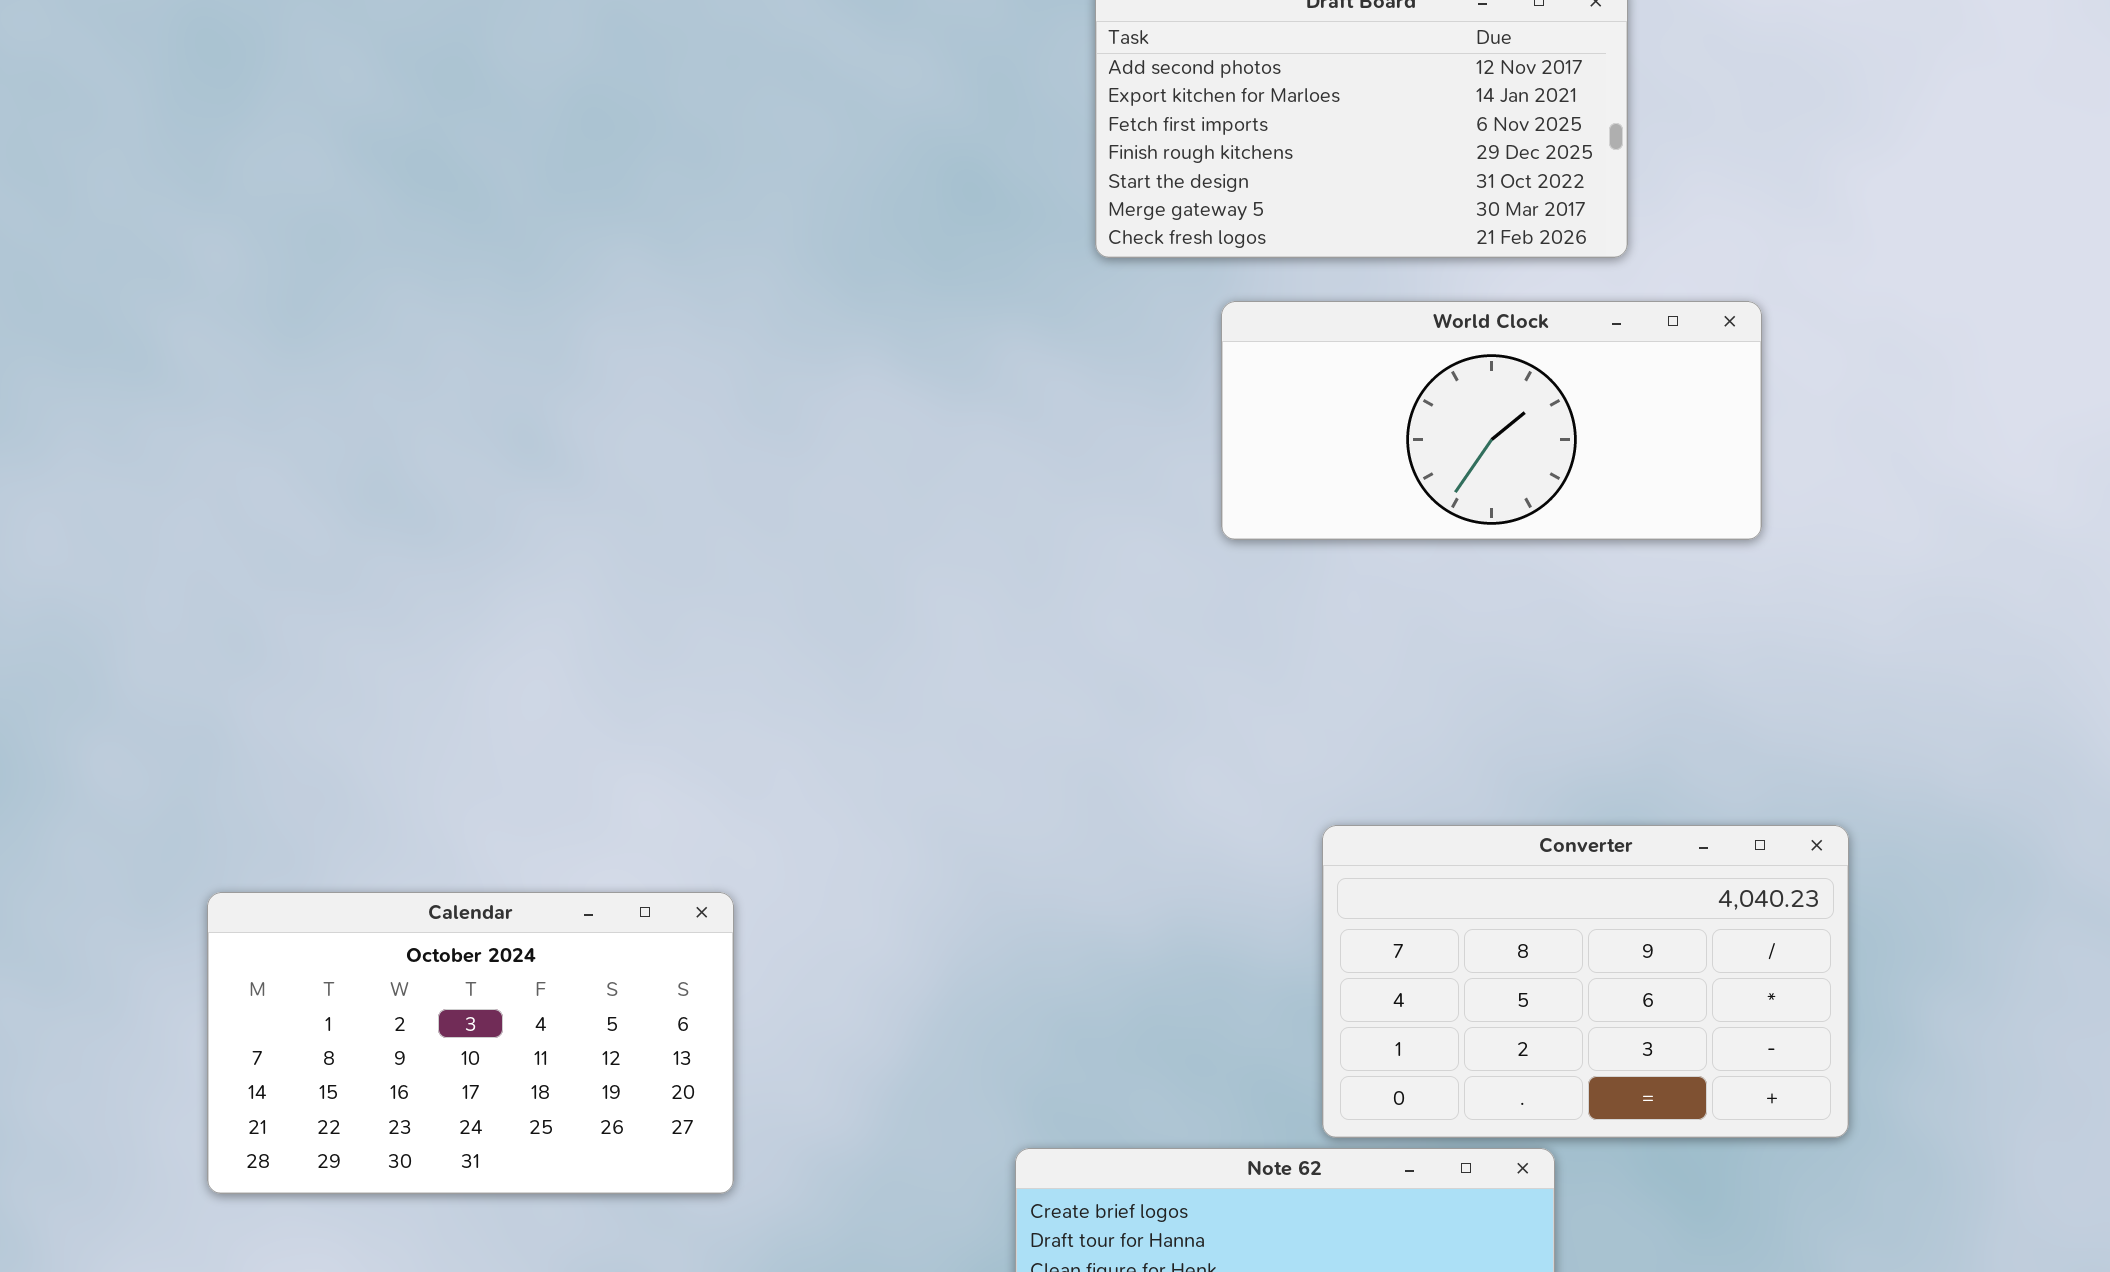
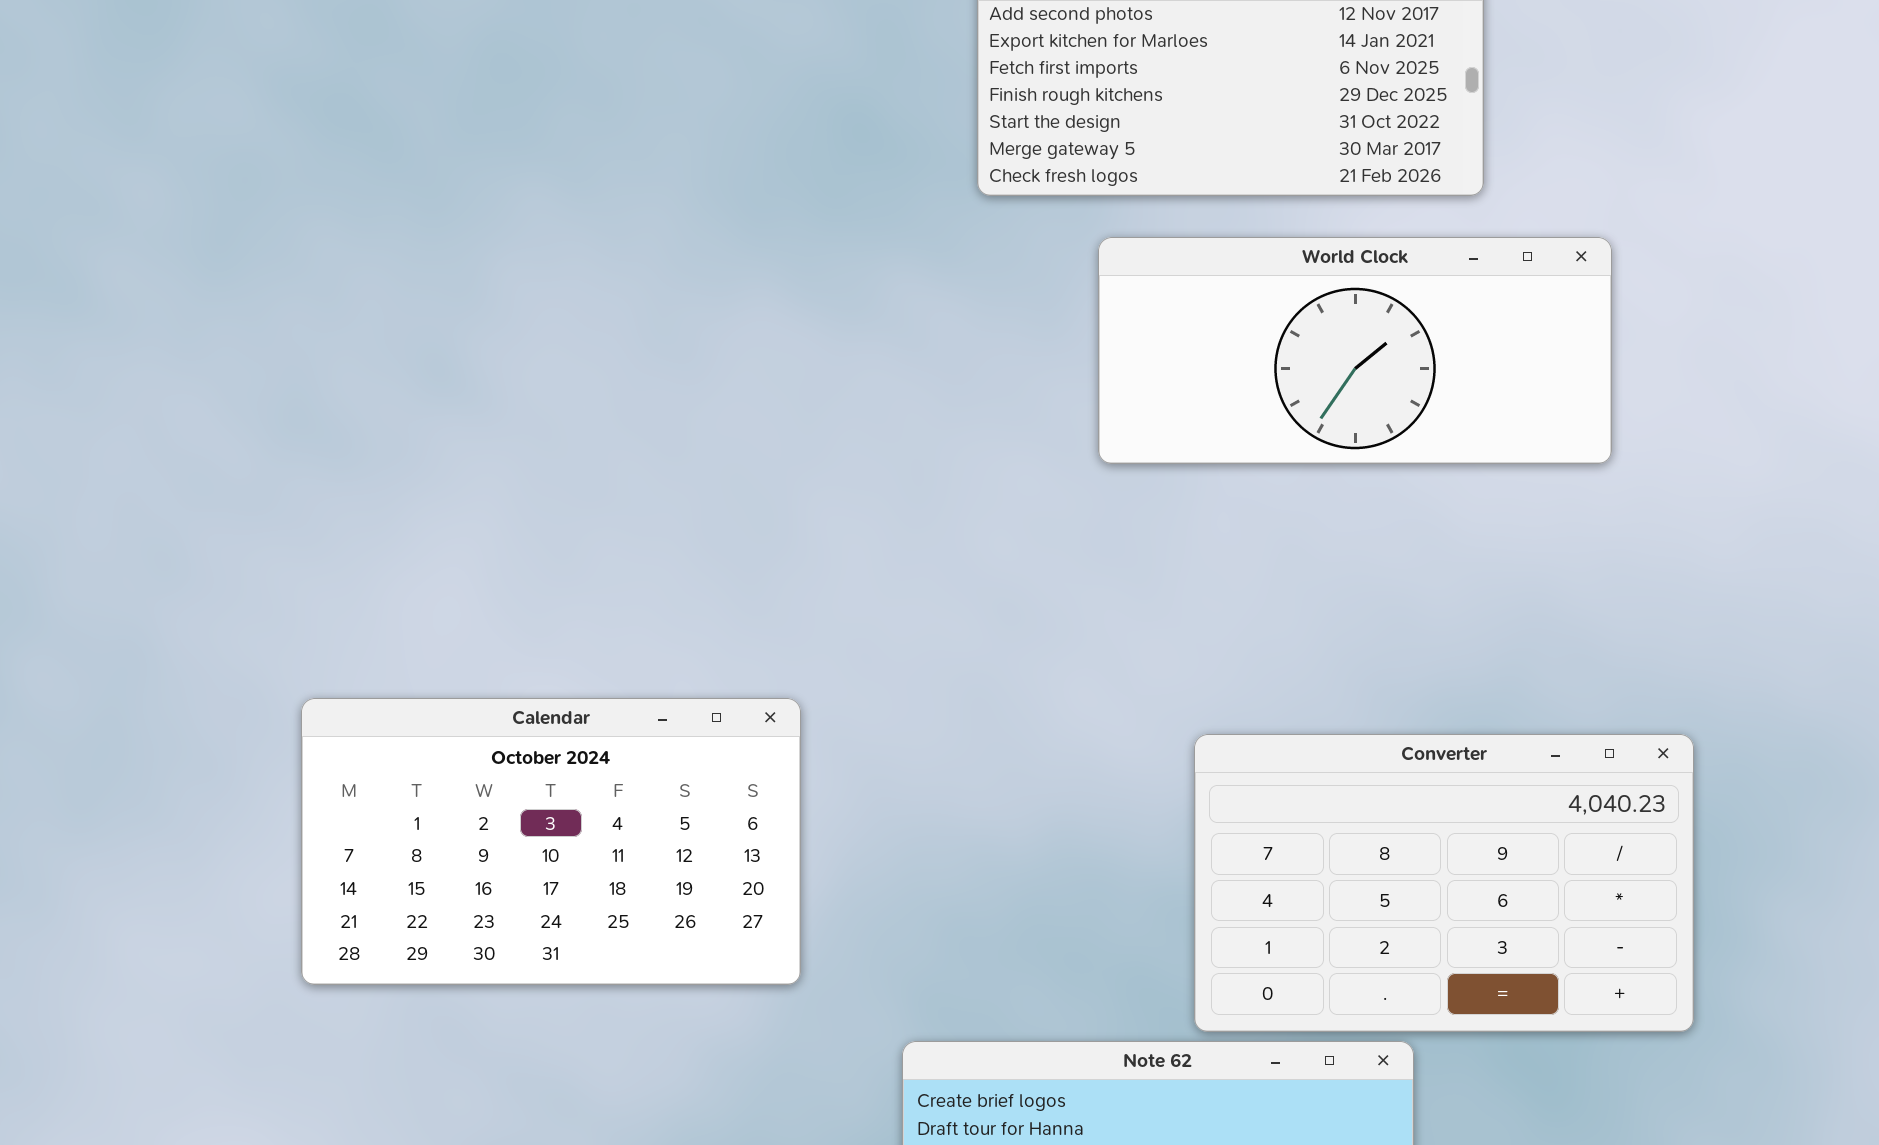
Calendar: [207,892,734,1194] -> [301,698,801,985], moved

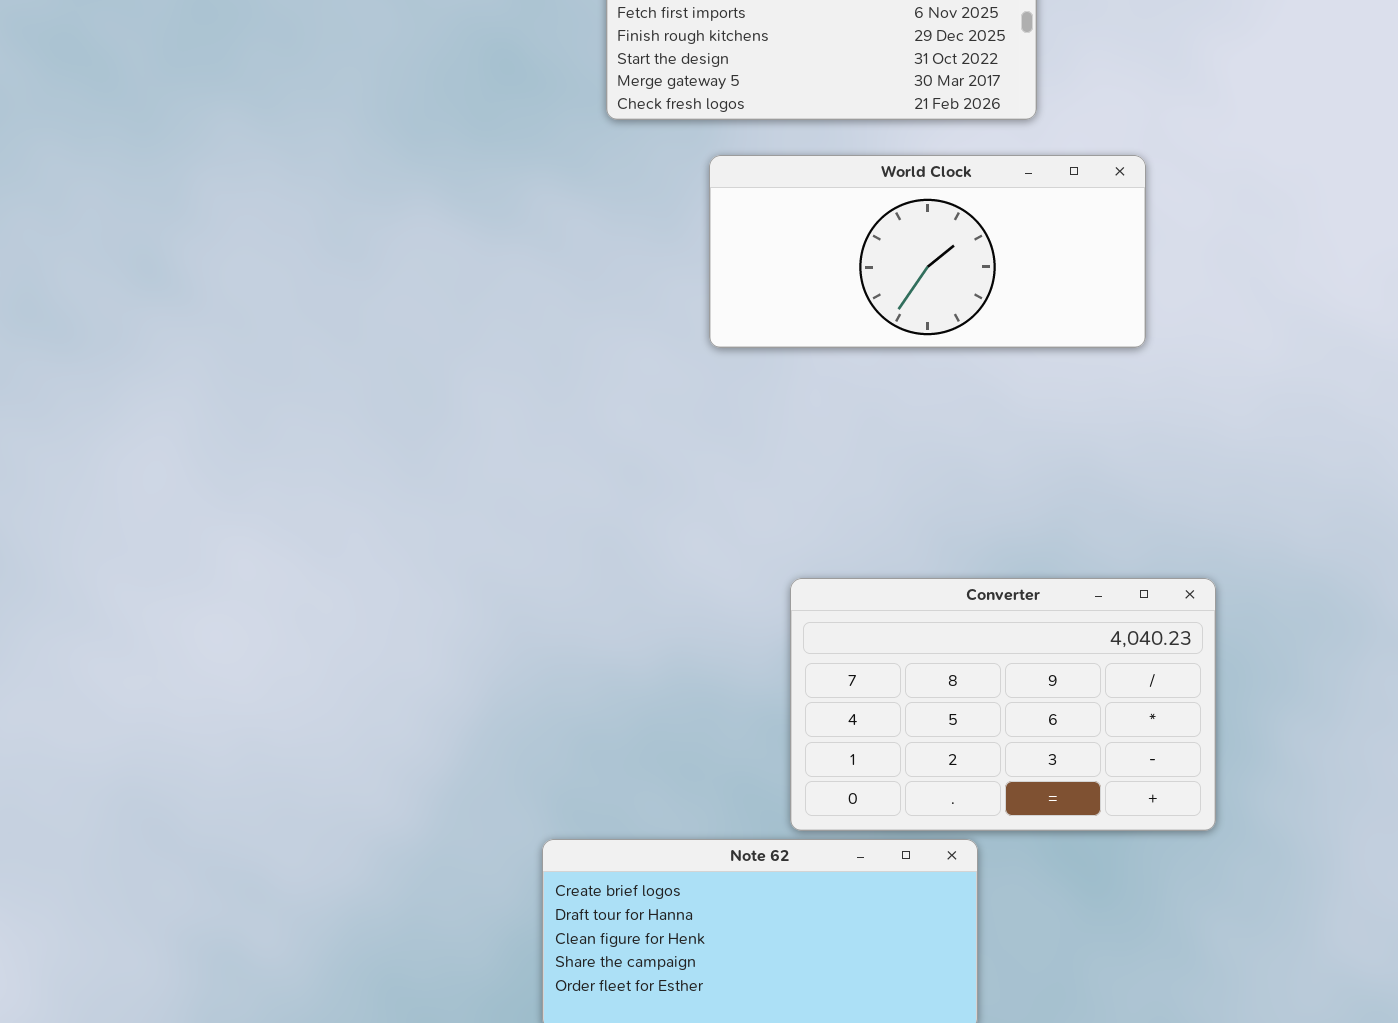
Calendar: [301,698,801,985] -> none, closed

